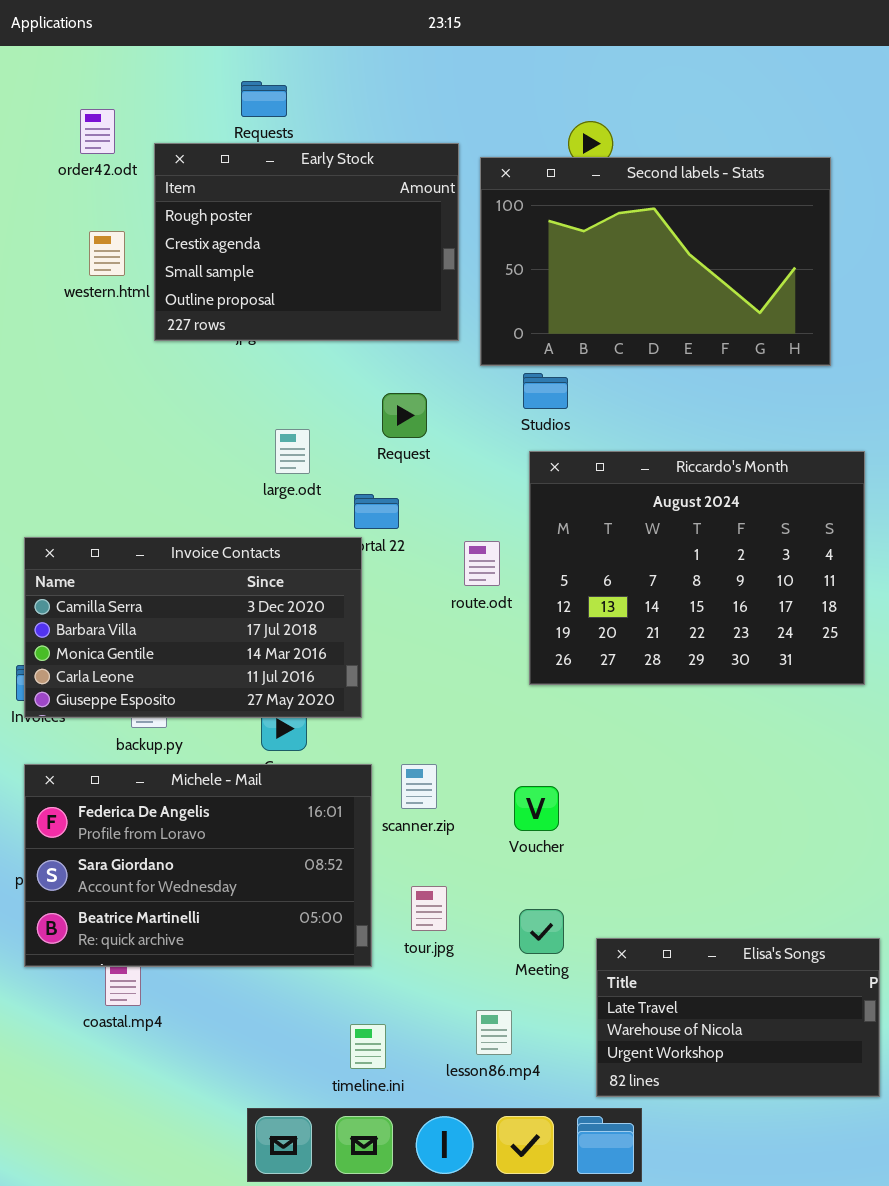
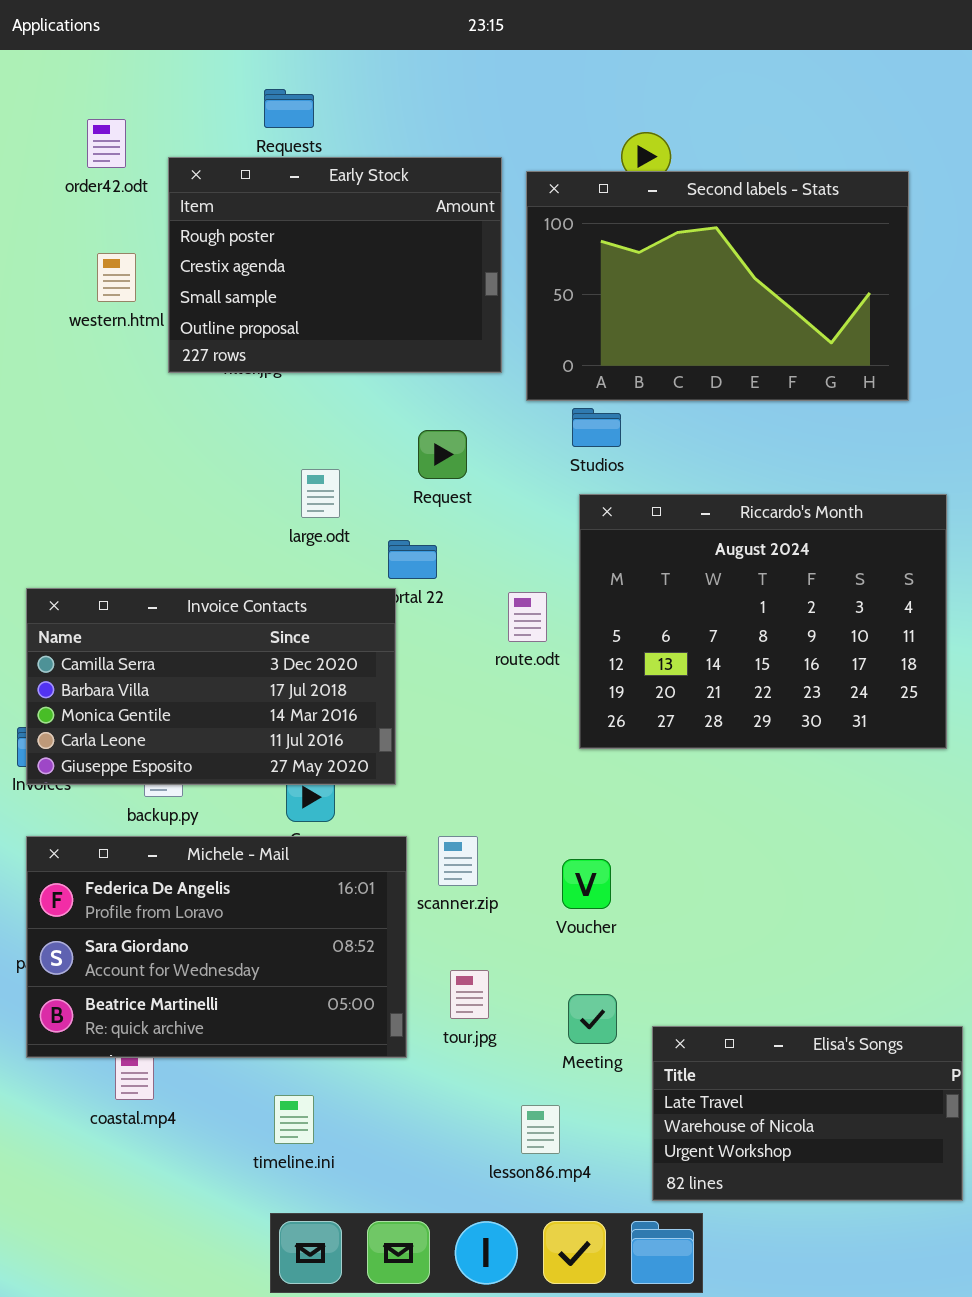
timeline.ini: [350,1024,386,1069] -> [274,1095,314,1144], moved

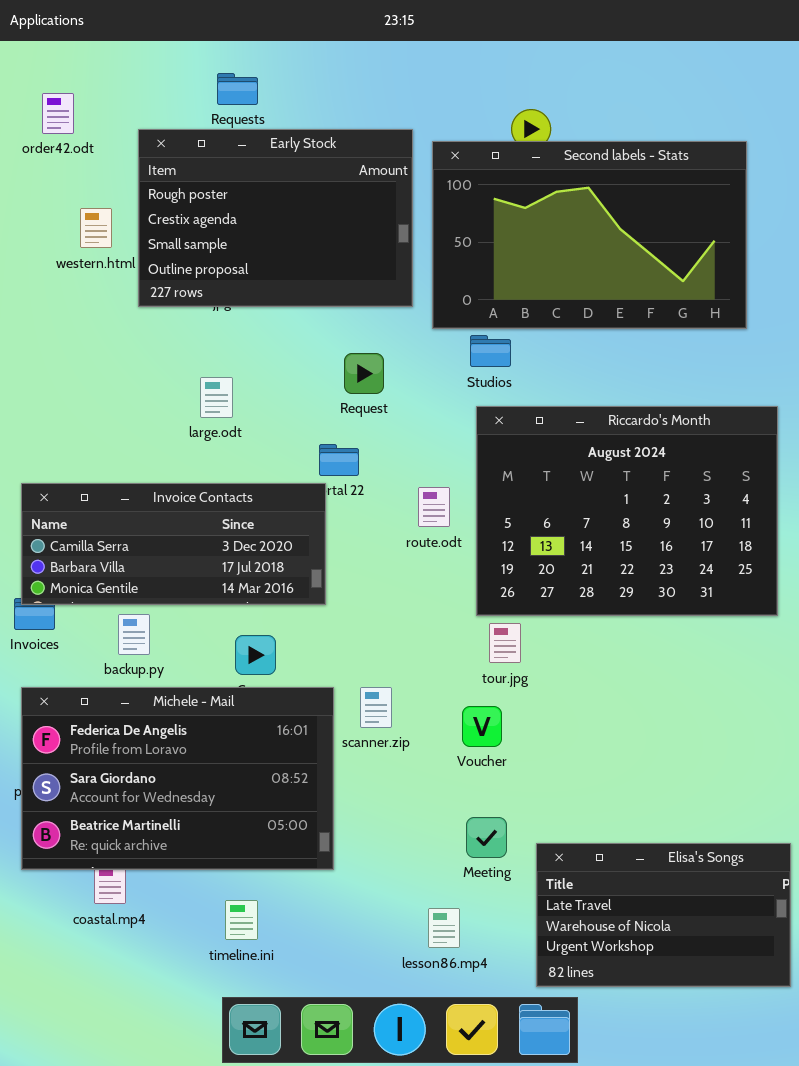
order42.odt: [87,119,126,168] -> [42,93,74,134], moved
large.odt: [301,469,340,518] -> [200,377,233,418], moved
Invoice Contacts: [26,588,396,785] -> [21,483,326,605], resized
tour.jpg: [450,970,489,1019] -> [489,623,521,663], moved

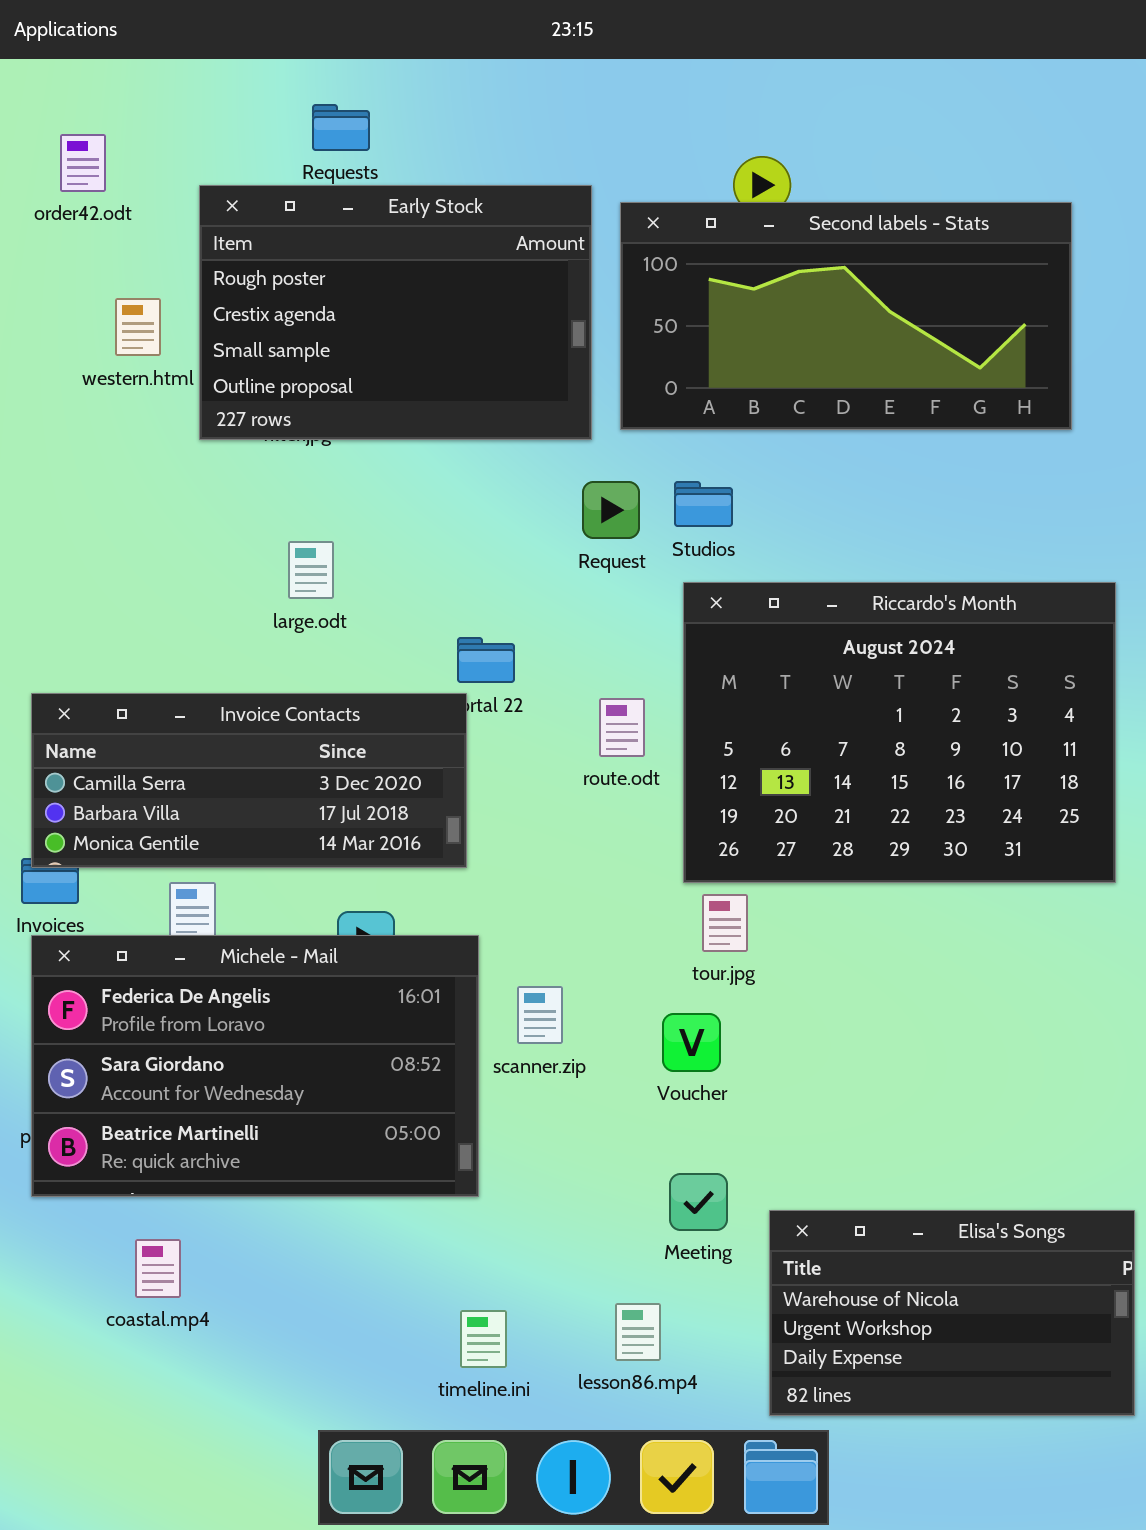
Second labels - Stats: [432,141,747,329] -> [620,202,1072,430], resized
Request: [344,353,384,394] -> [582,481,640,539], moved
Michele - Mail: [21,687,334,870] -> [31,935,479,1197], moved
Elisa's Songs: [536,843,791,987] -> [769,1210,1135,1416], scrolled down 1 row
timeline.ini: [225,900,258,940] -> [460,1310,507,1368], moved

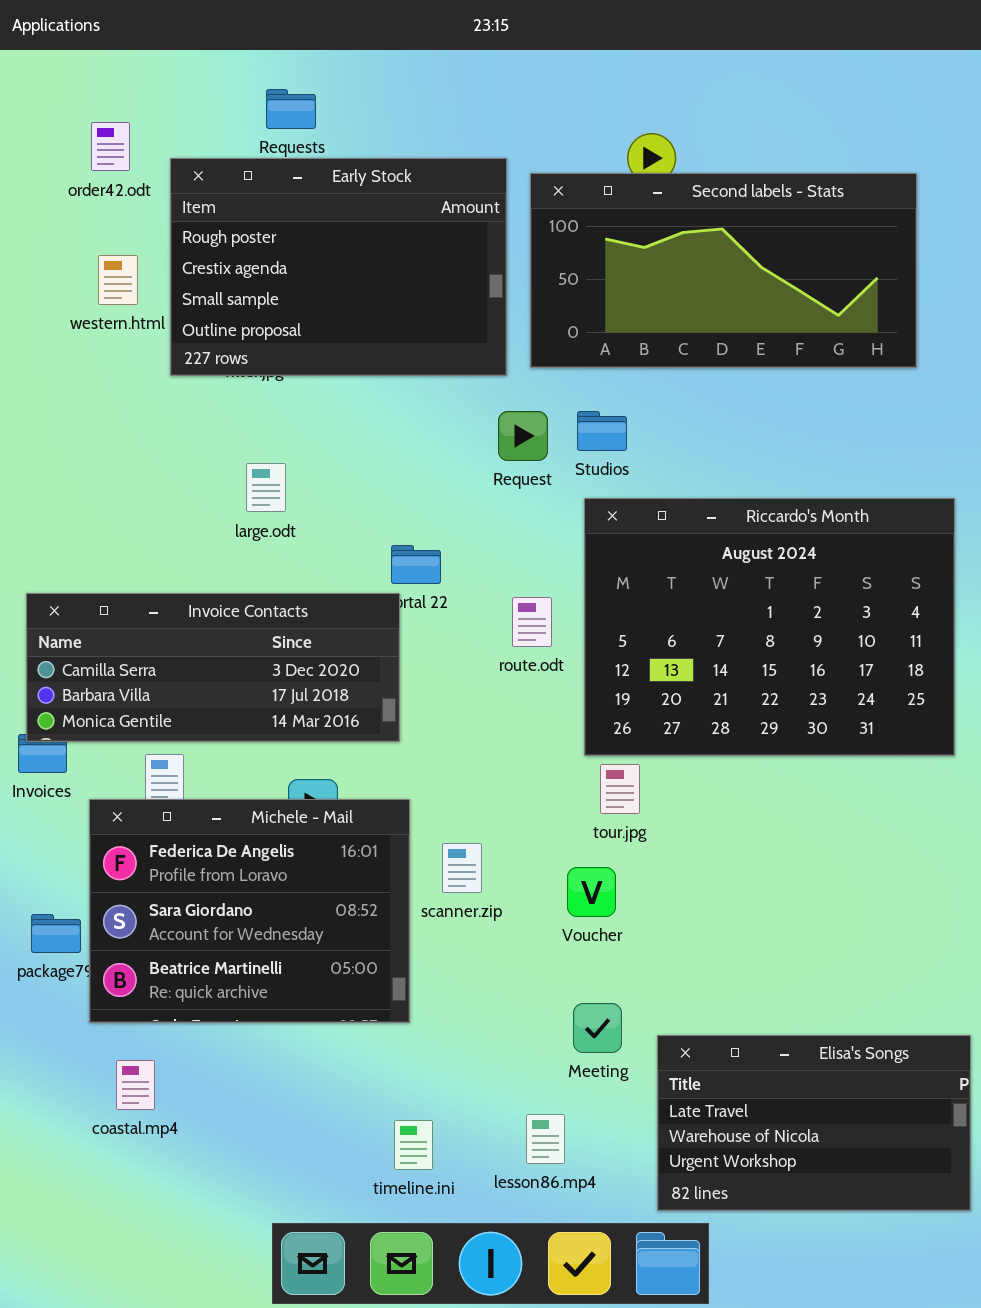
order42.odt: [60,134,106,192] -> [91,122,130,171], moved
Michele - Mail: [31,935,479,1197] -> [89,799,410,1023], resized
Elisa's Songs: [769,1210,1135,1416] -> [657,1035,971,1211], scrolled up 1 row

